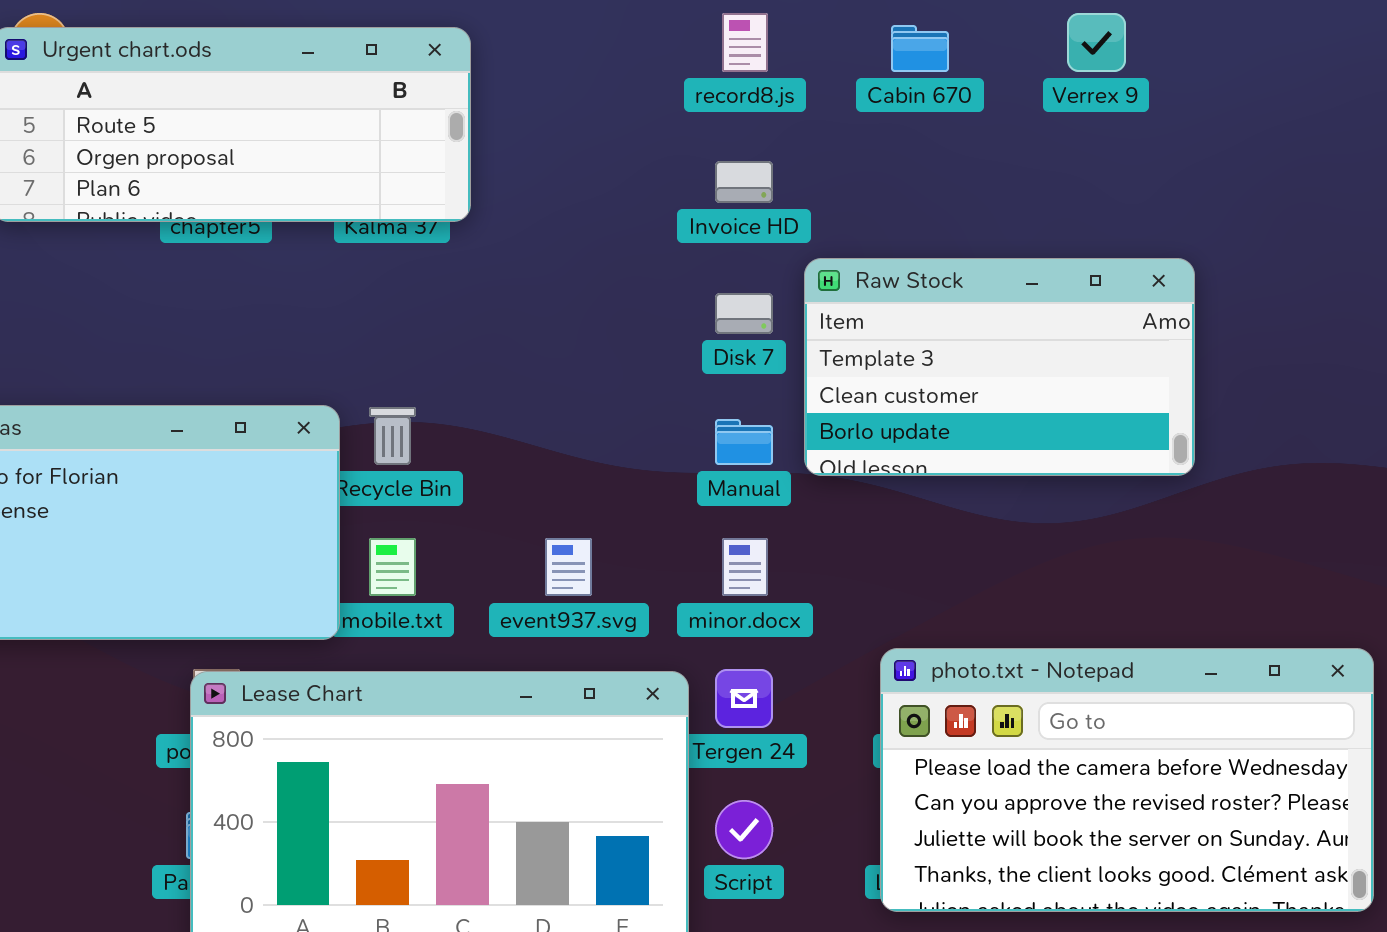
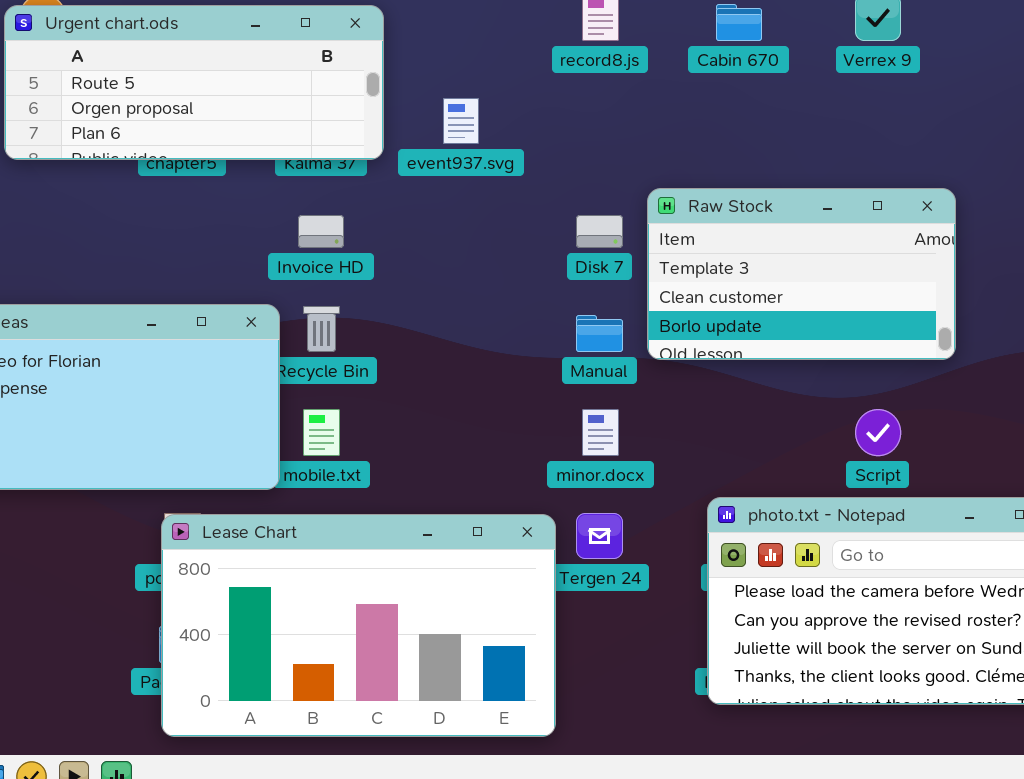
Invoice HD: [715,161,773,203] -> [298,215,344,248], moved
event937.svg: [545,538,592,596] -> [443,98,479,144], moved
Script: [715,800,773,859] -> [855,409,901,456], moved

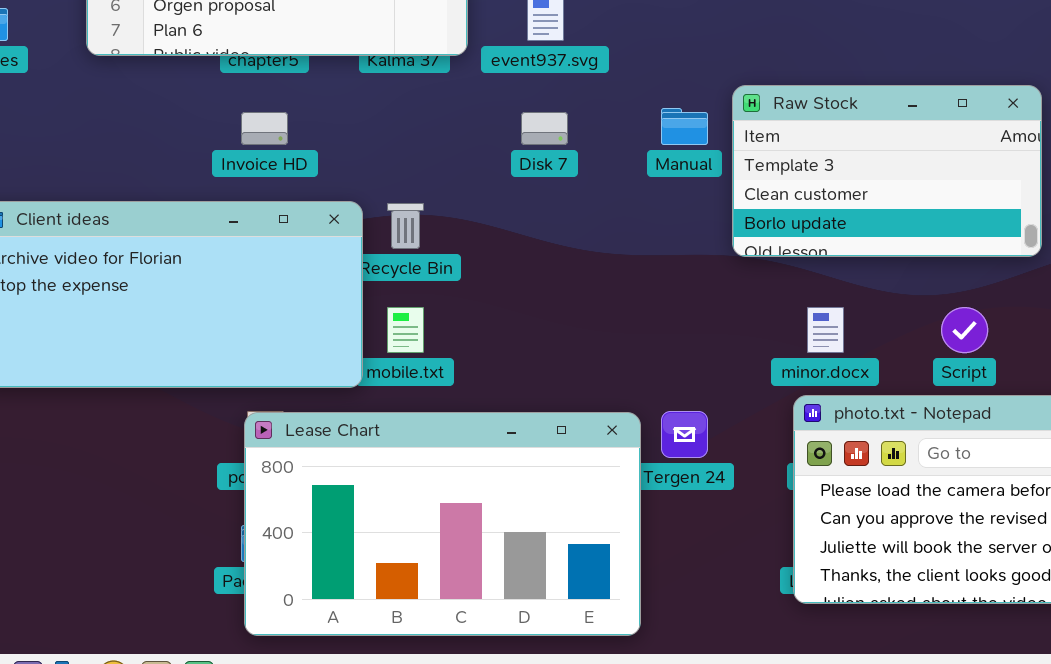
Invoice HD: [298,215,344,248] -> [241,112,288,145], moved
Disk 7: [576,215,623,248] -> [521,112,568,145], moved
Manual: [576,315,623,352] -> [661,108,708,145], moved
minor.docx: [582,409,619,456] -> [807,307,844,353], moved

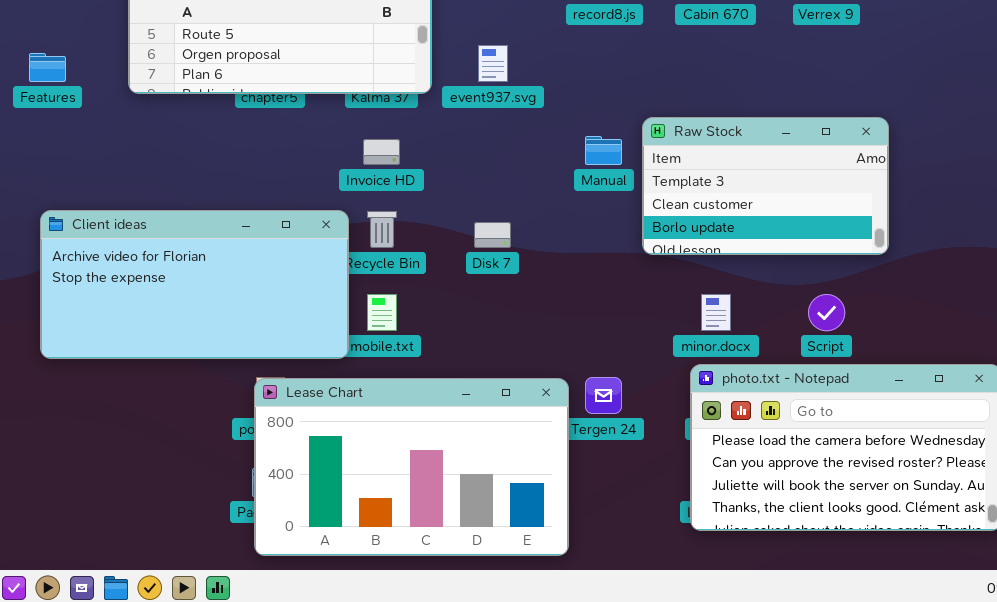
Invoice HD: [241,112,288,145] -> [363,139,400,165], moved
Disk 7: [521,112,568,145] -> [474,222,511,248], moved

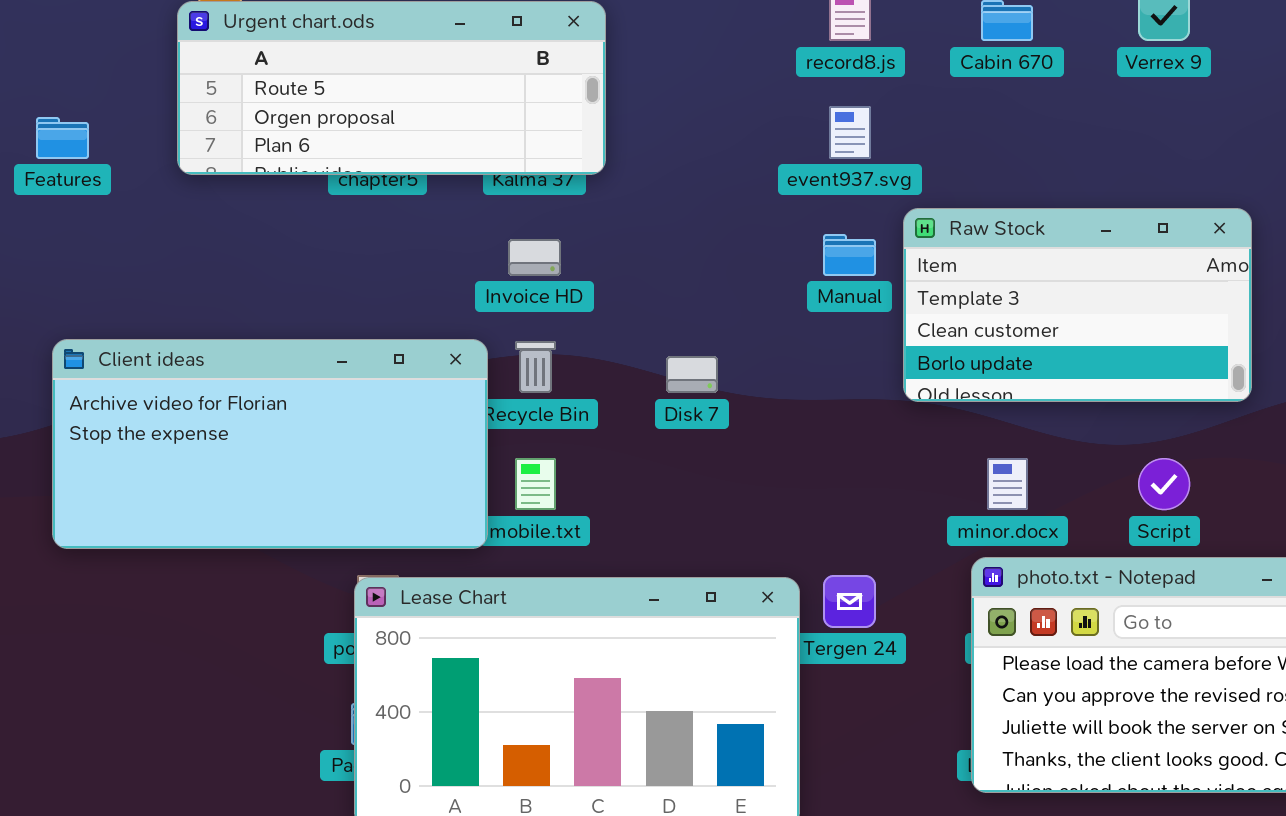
event937.svg: [478,45,508,82] -> [829,106,871,159], moved

